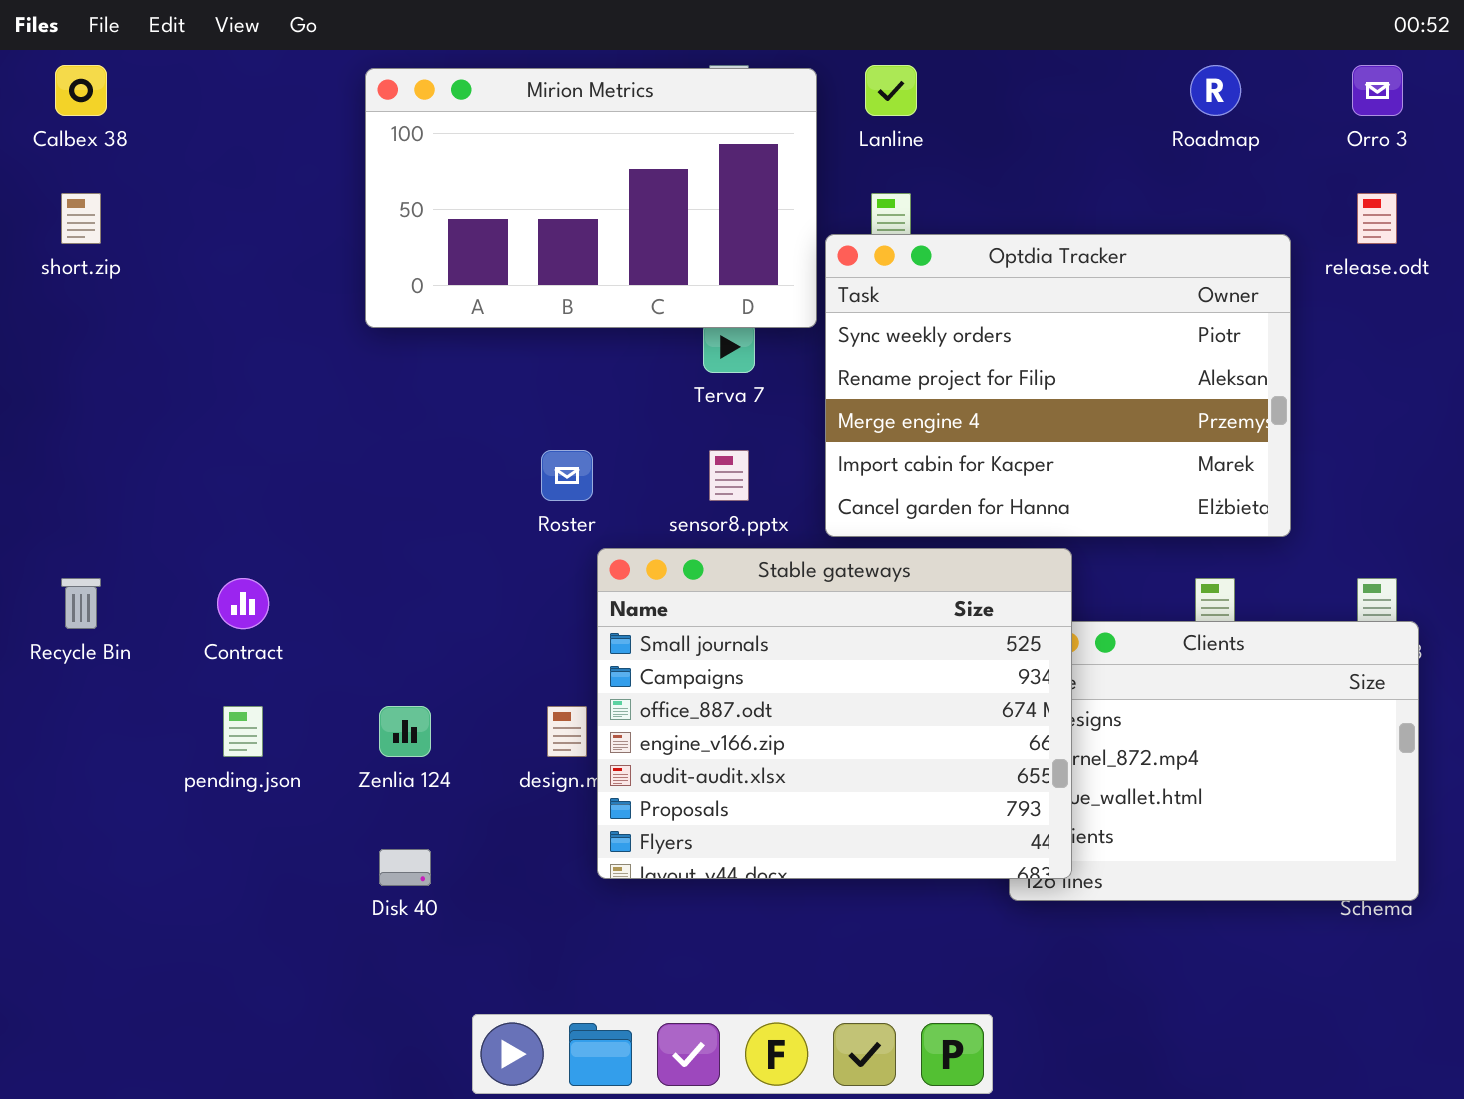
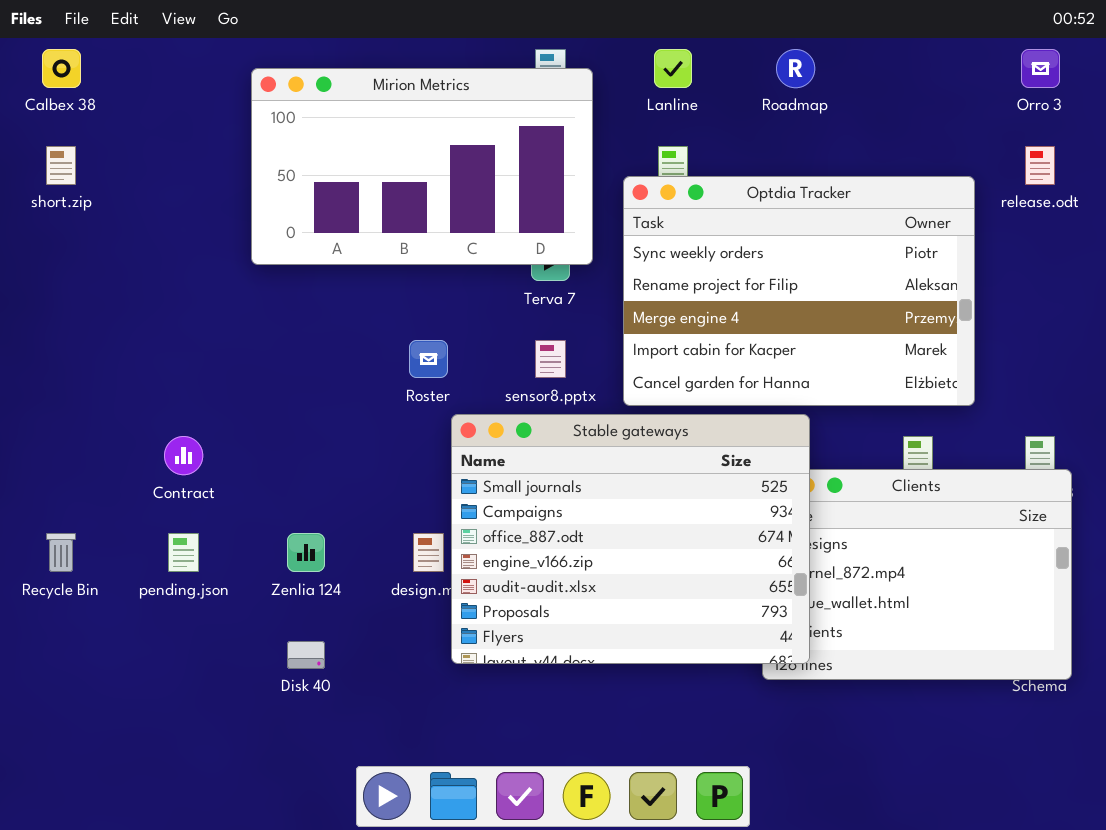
Roadmap: [1190,65,1241,116] -> [776,49,815,88], moved
Mirion Metrics: [365,68,817,328] -> [251,68,593,265], moved
Recycle Bin: [61,578,101,629] -> [46,533,76,572], moved

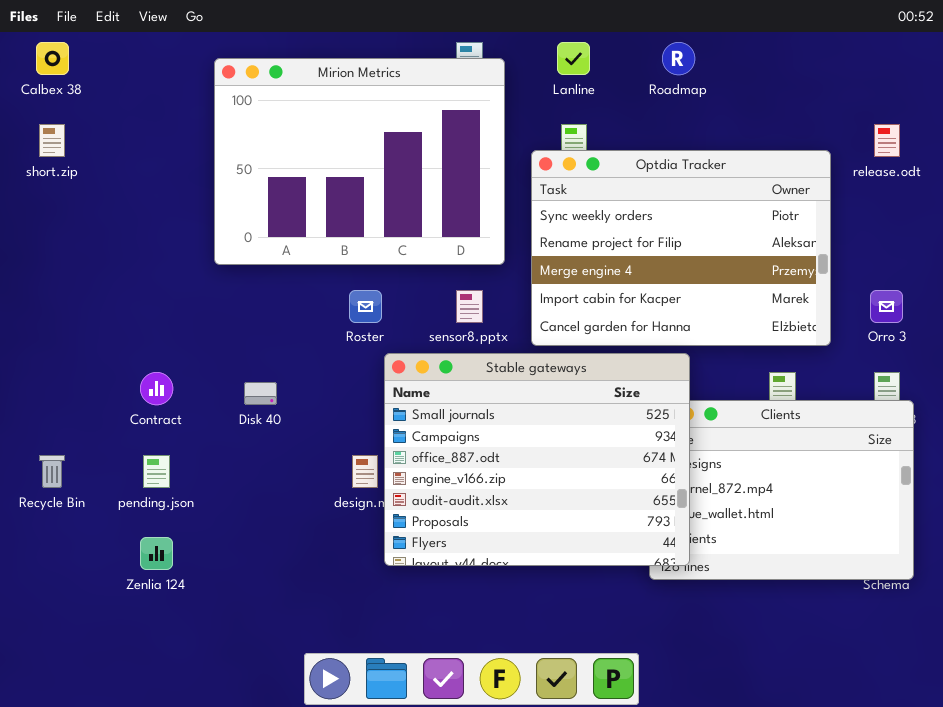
Orro 3: [1021,49,1060,88] -> [870,290,903,323], moved
Mirion Metrics: [251,68,593,265] -> [214,58,505,265], resized
Zenlia 124: [287,533,325,572] -> [140,537,173,570], moved
Disk 40: [287,641,325,669] -> [244,382,277,405], moved

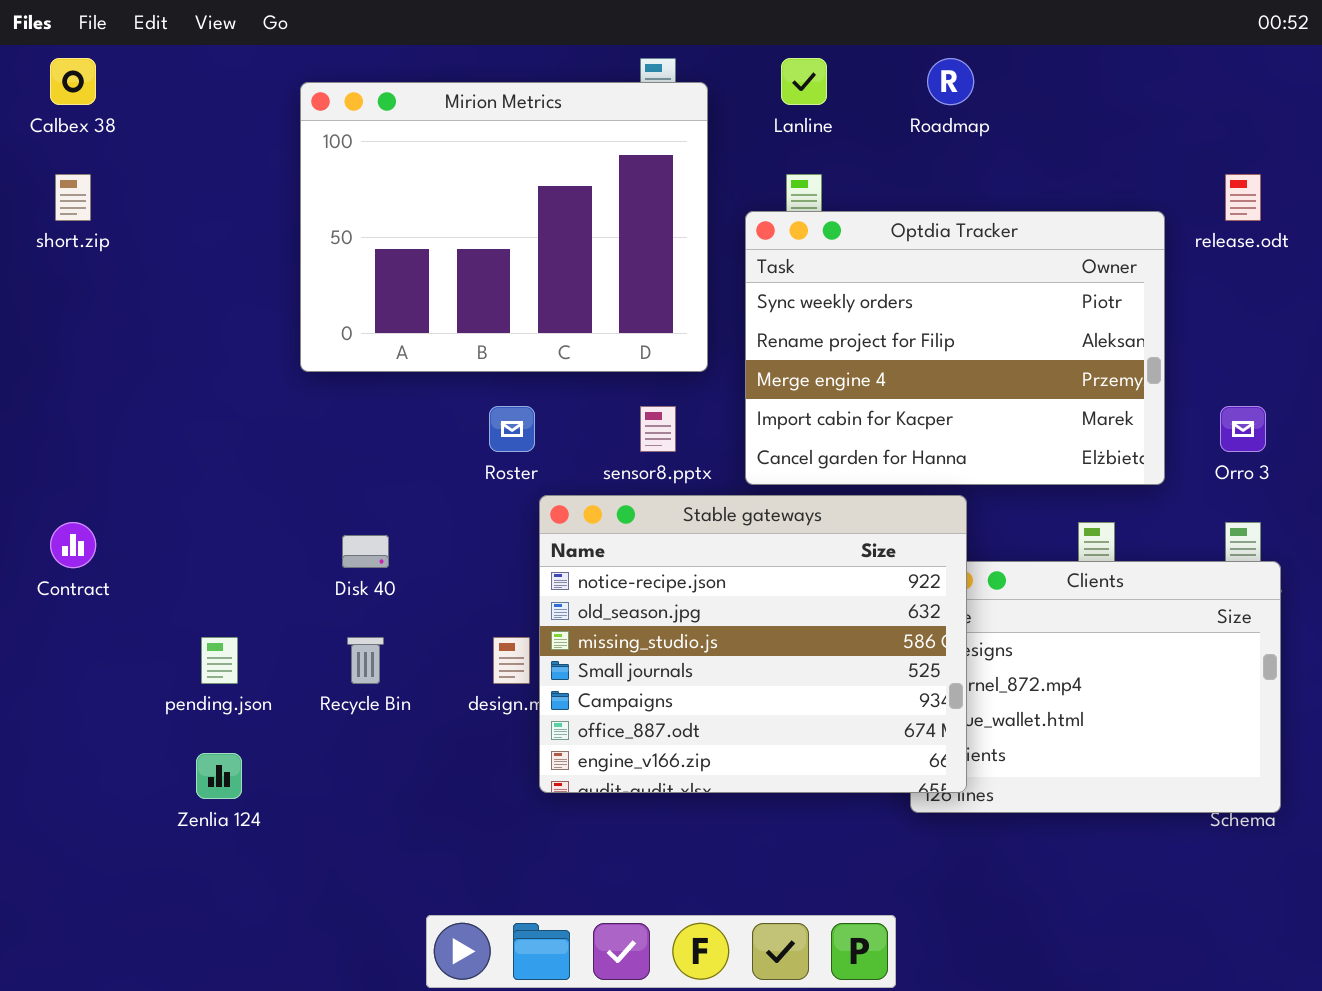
Stable gateways: [384,353,690,566] -> [539,495,967,793], scrolled up 3 rows
Contract: [140,372,173,405] -> [50,522,96,568], moved
Recycle Bin: [39,455,65,488] -> [347,637,384,684], moved

